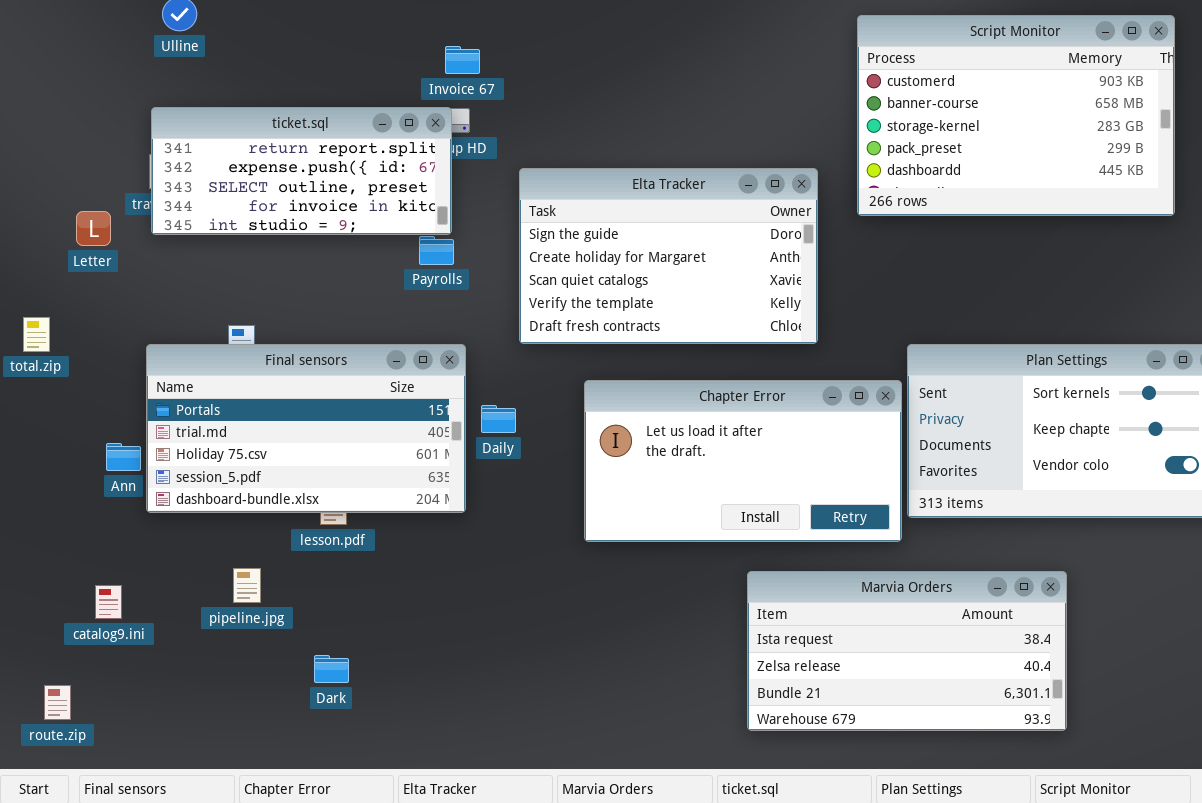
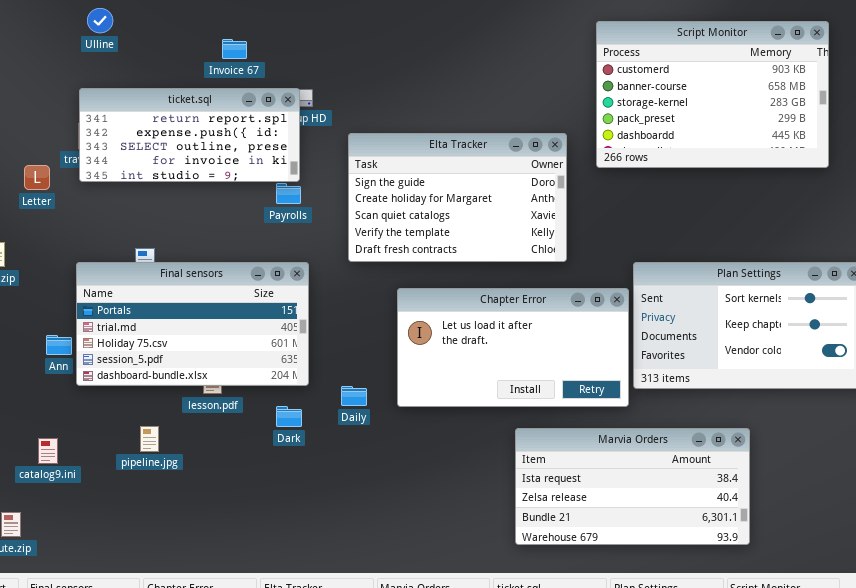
Invoice 67: [445,46,480,74] -> [222,39,247,59], moved
Daily: [481,405,516,433] -> [341,386,367,406], moved
Dark: [314,655,349,683] -> [276,406,302,427], moved

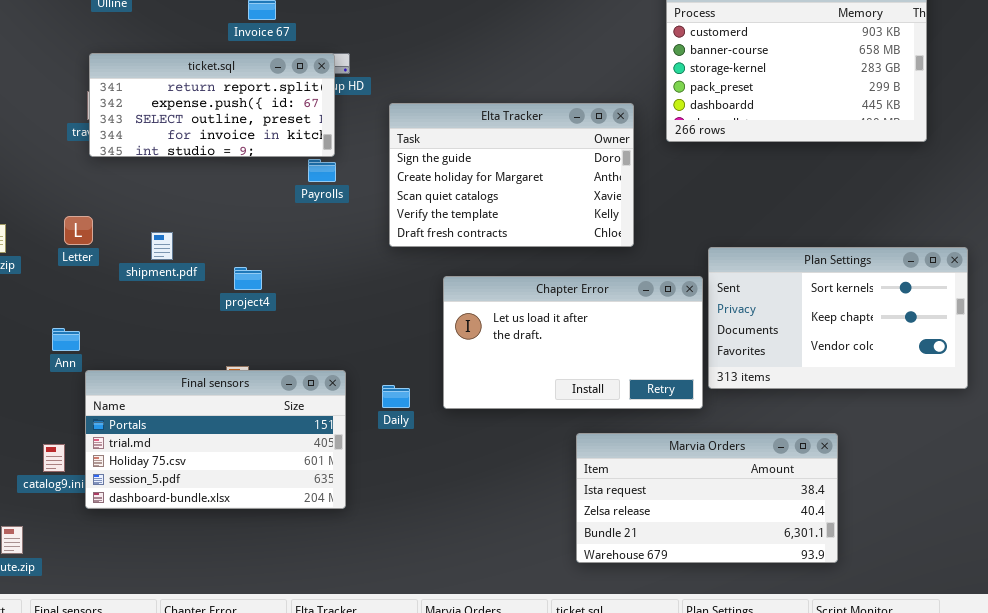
Letter: [24,165,50,190] -> [64,216,93,245], moved
Final sensors: [76,262,309,386] -> [85,370,346,509], moved

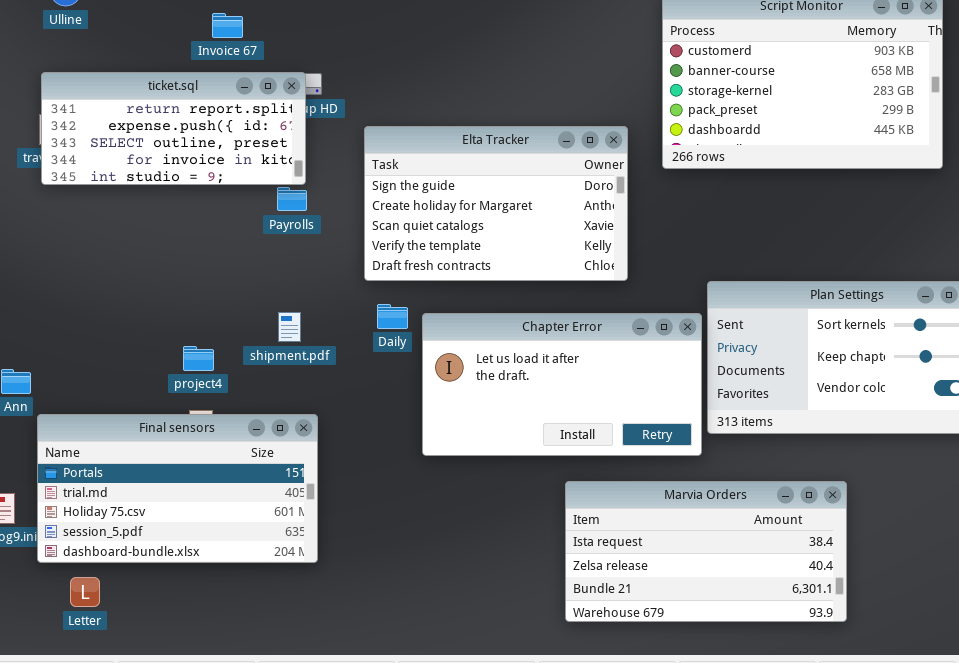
Letter: [64,216,93,245] -> [70,577,100,607], moved
shipment.pdf: [151,232,173,260] -> [278,312,301,342], moved
project4: [234,267,262,290] -> [183,346,214,371], moved
Daily: [382,385,410,408] -> [377,304,408,329], moved

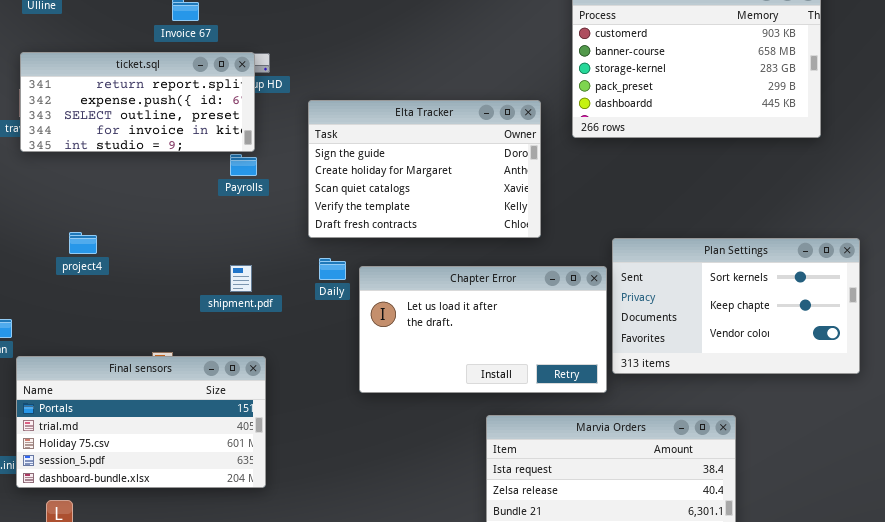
project4: [183,346,214,371] -> [69,232,97,254], moved

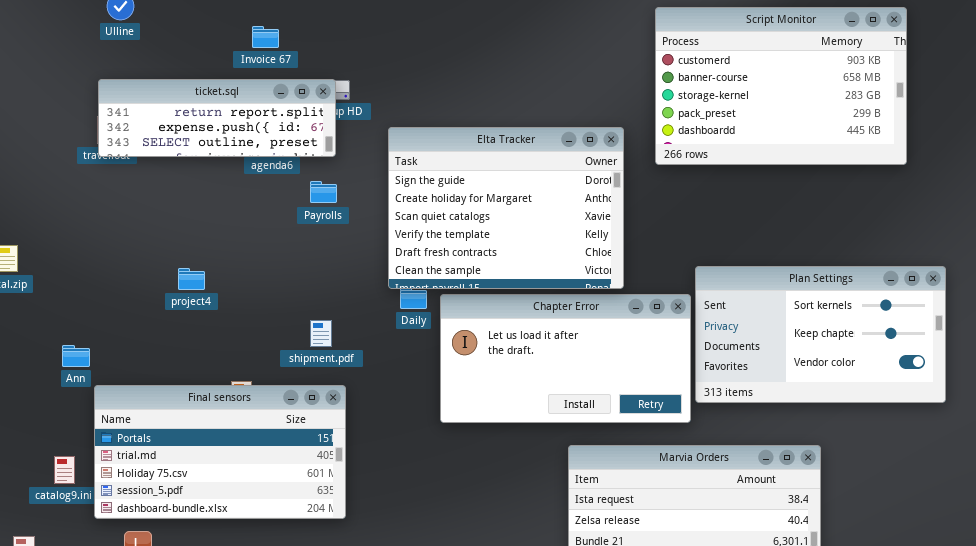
ticket.sql: [20,52,255,152] -> [98,79,336,157], resized
Elta Tracker: [308,100,541,238] -> [388,127,624,289], resized
project4: [69,232,97,254] -> [178,268,205,290], moved
shipment.pdf: [230,265,252,292] -> [310,320,332,347], moved

